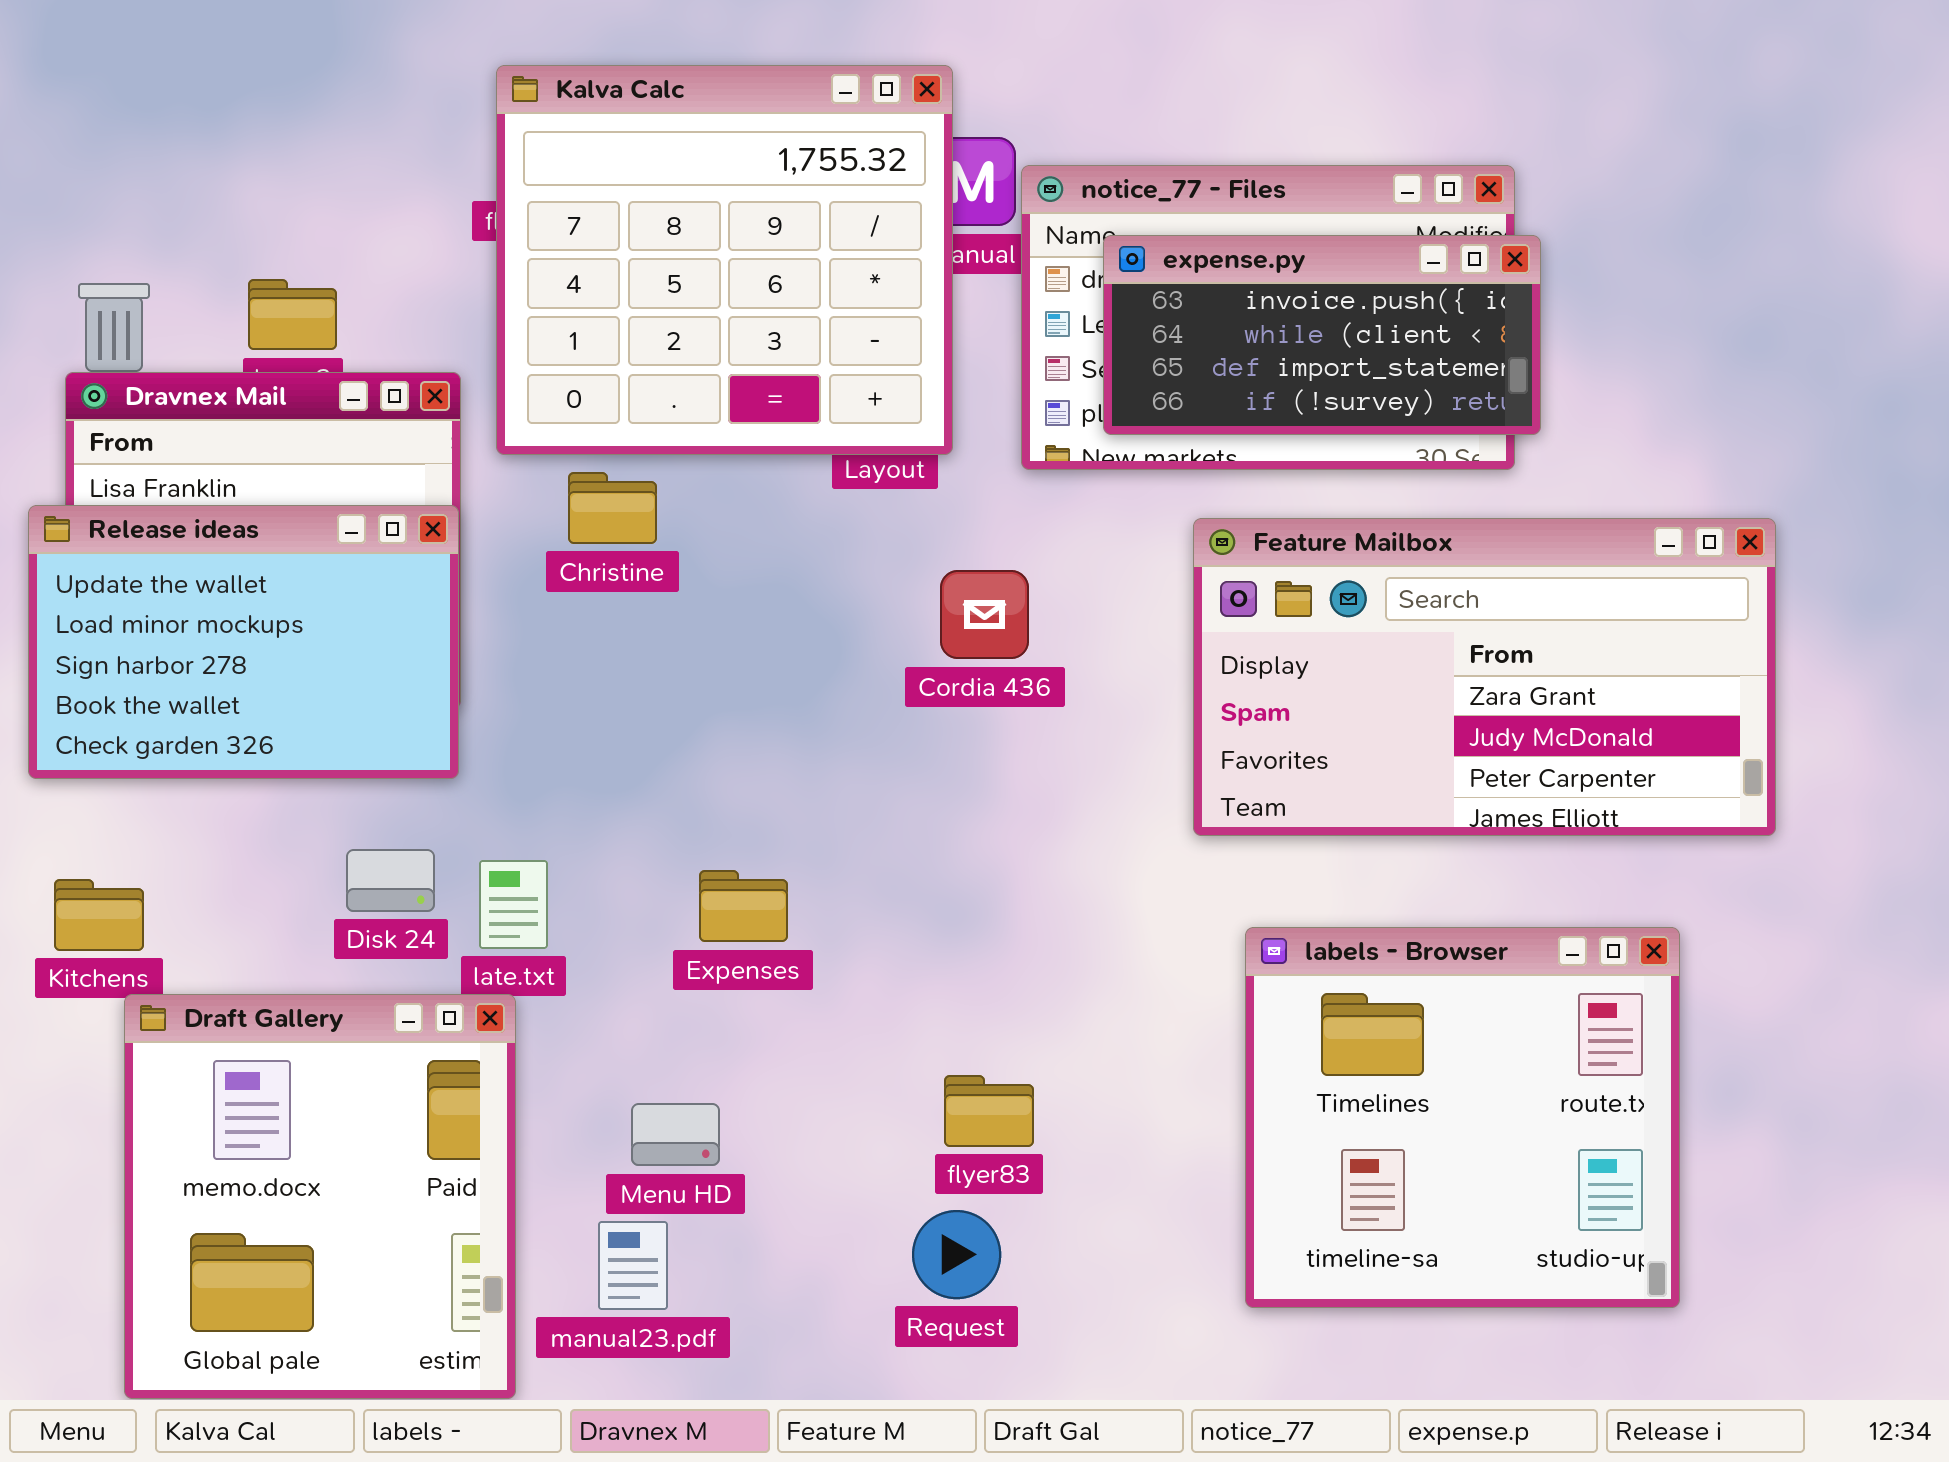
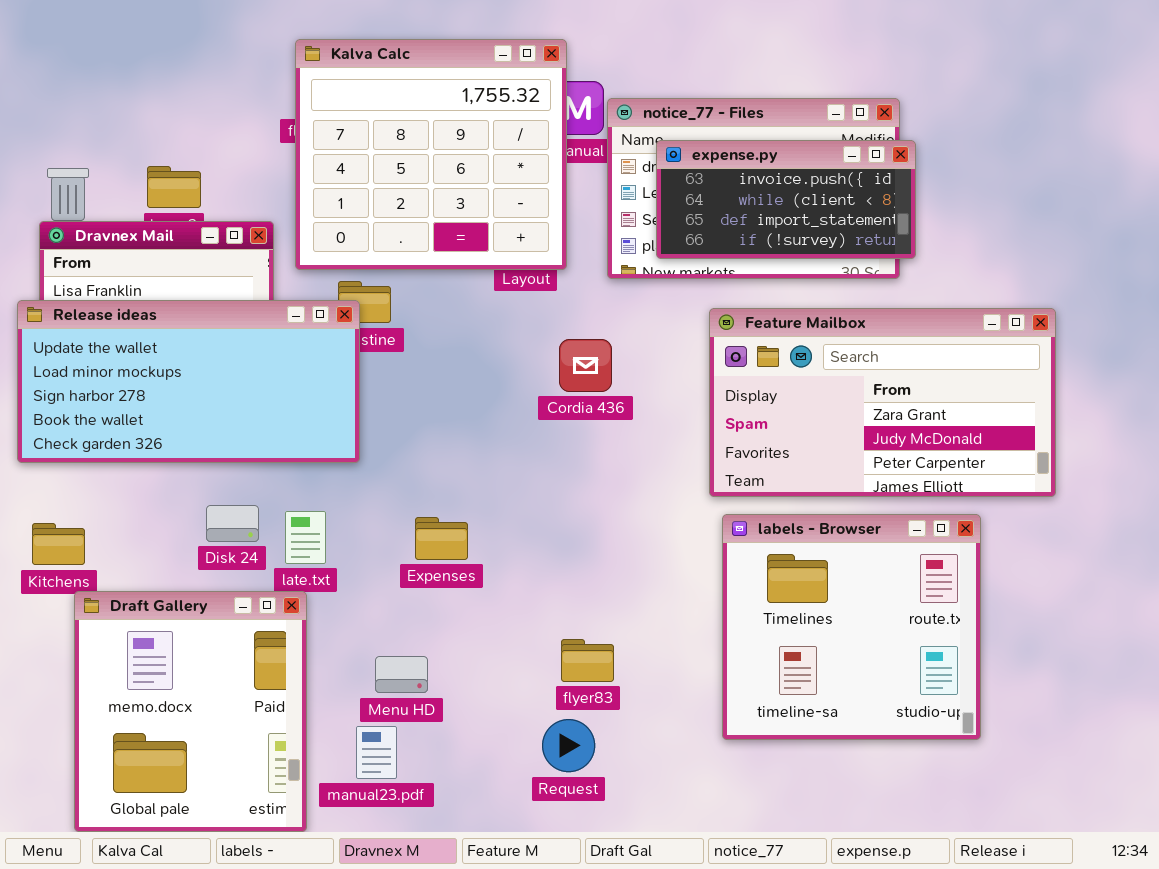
Release ideas: [28,505,459,779] -> [17,300,360,463], resized
labels - Browser: [1245,927,1680,1308] -> [722,514,981,740], moved

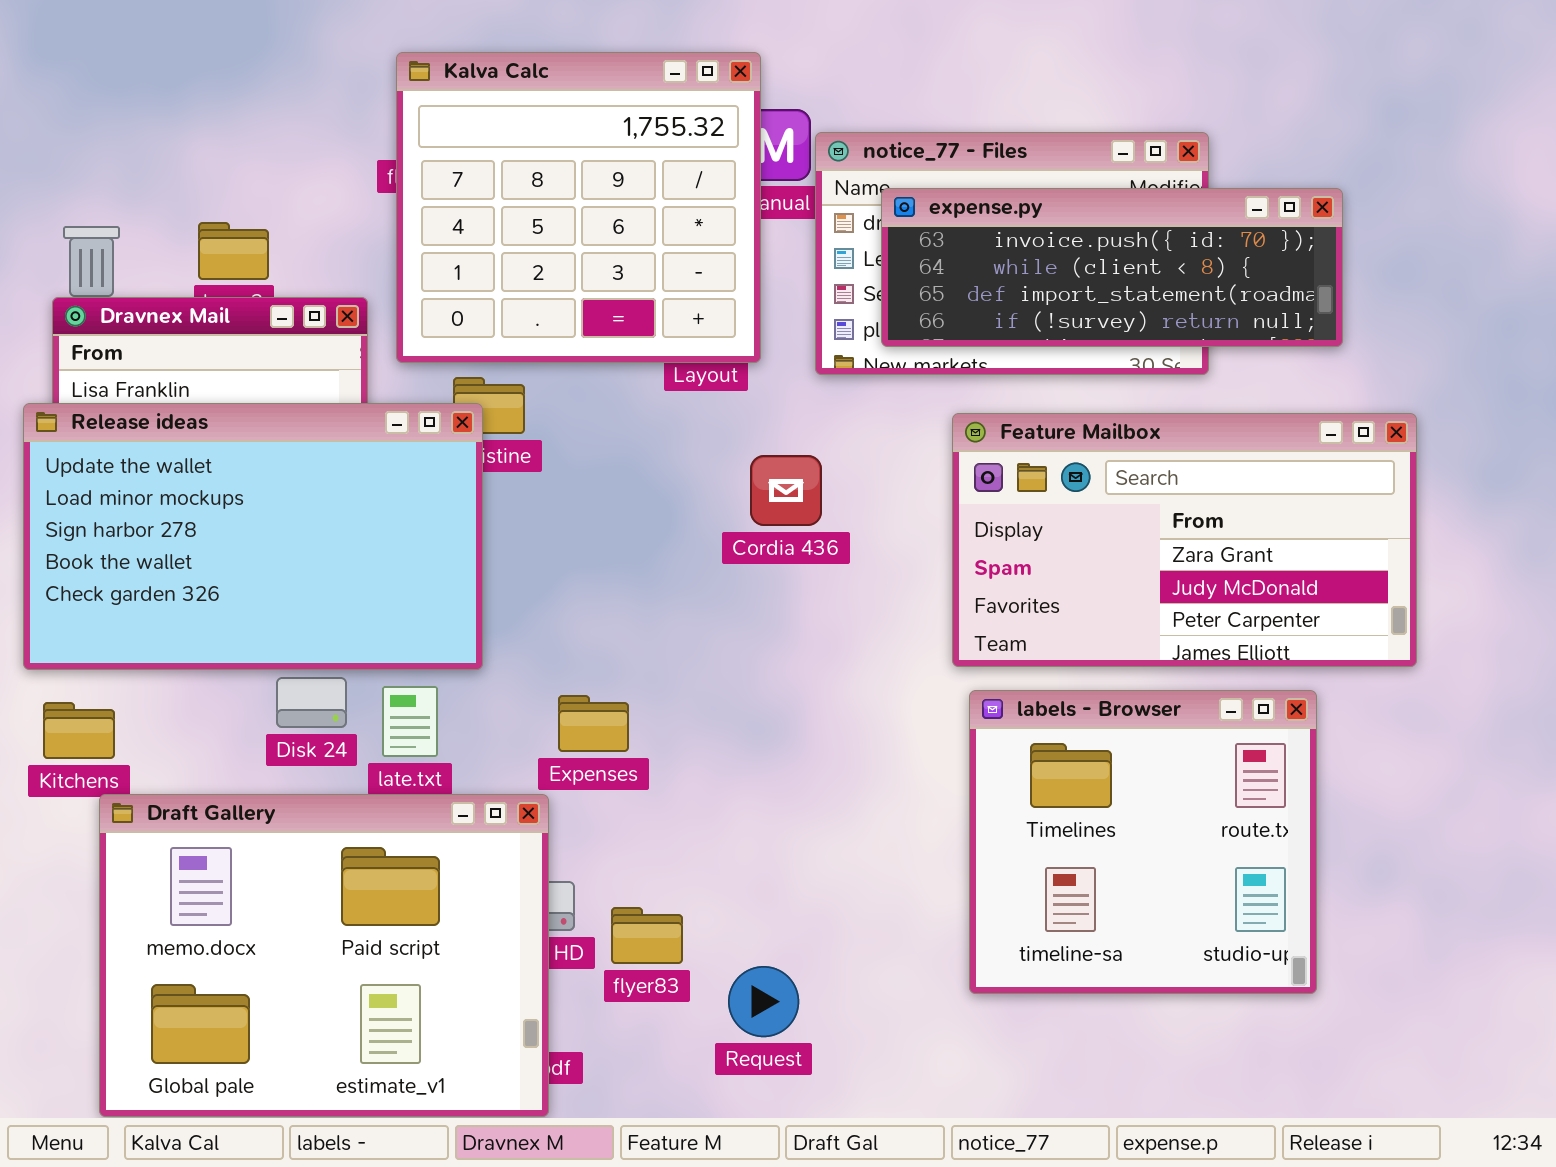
expense.py: [656,140,916,259] -> [881,188,1343,347], resized
Release ideas: [17,300,360,463] -> [23,403,483,670], resized
Draft Gallery: [74,591,307,832] -> [99,794,549,1117], resized
flyer83: [561,639,614,682] -> [611,907,683,964], moved

